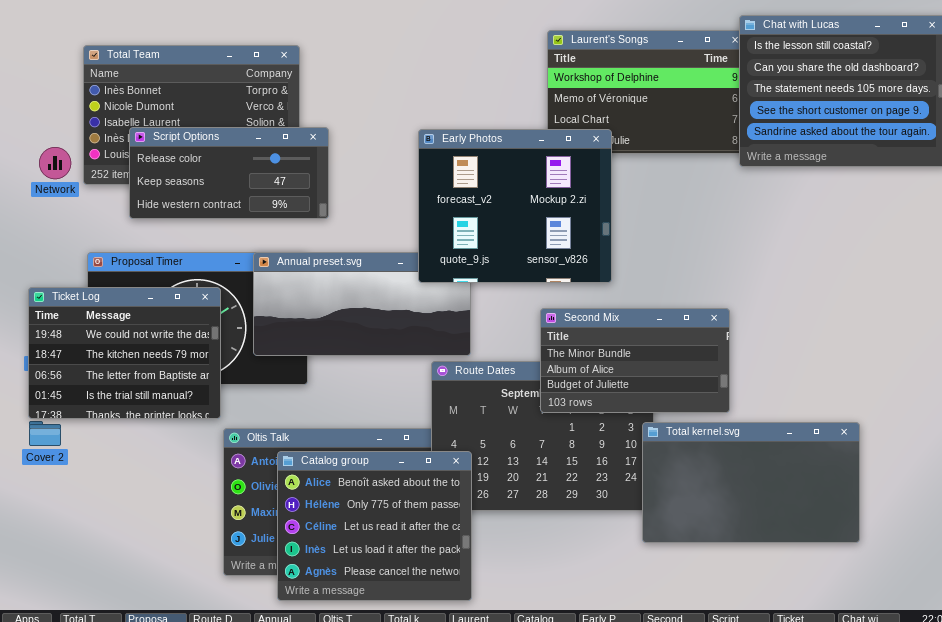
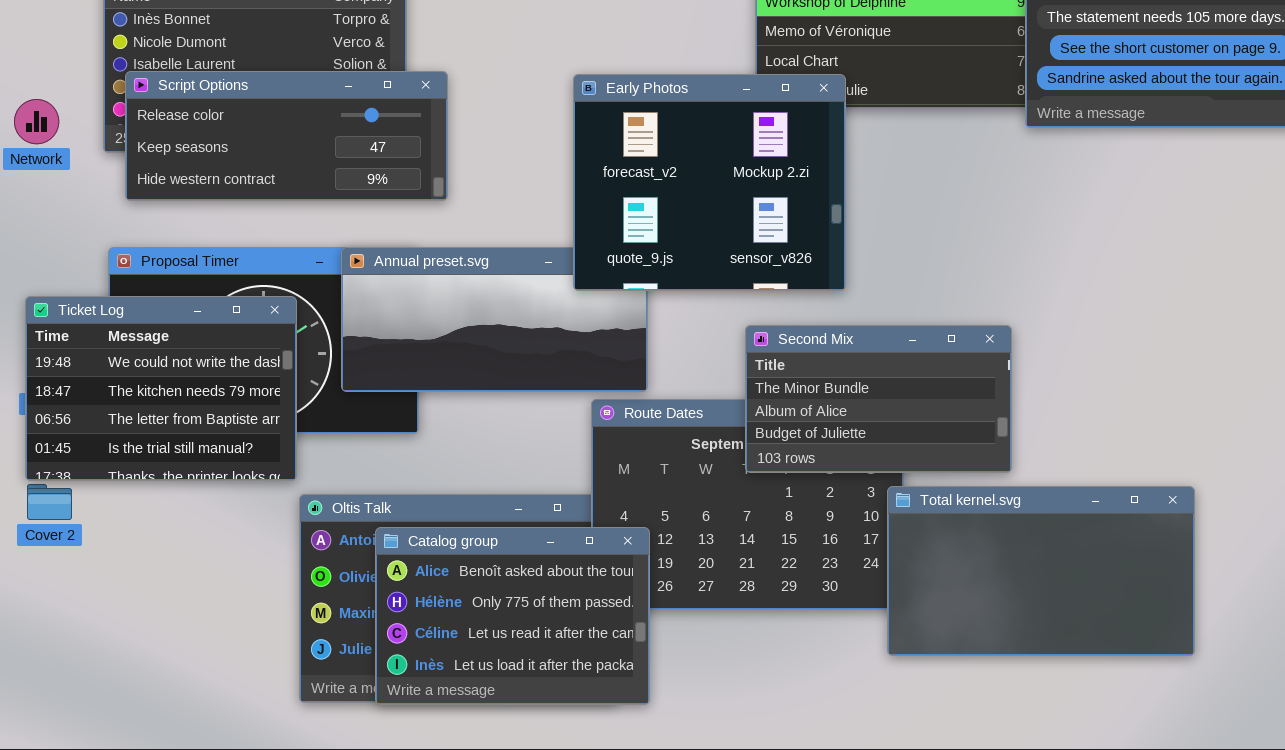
Script Options: [129,127,329,219] -> [125,71,448,201], resized
Network: [39,147,71,179] -> [14,99,59,144], moved
Catalog group: [277,451,472,601] -> [375,527,650,705], resized

